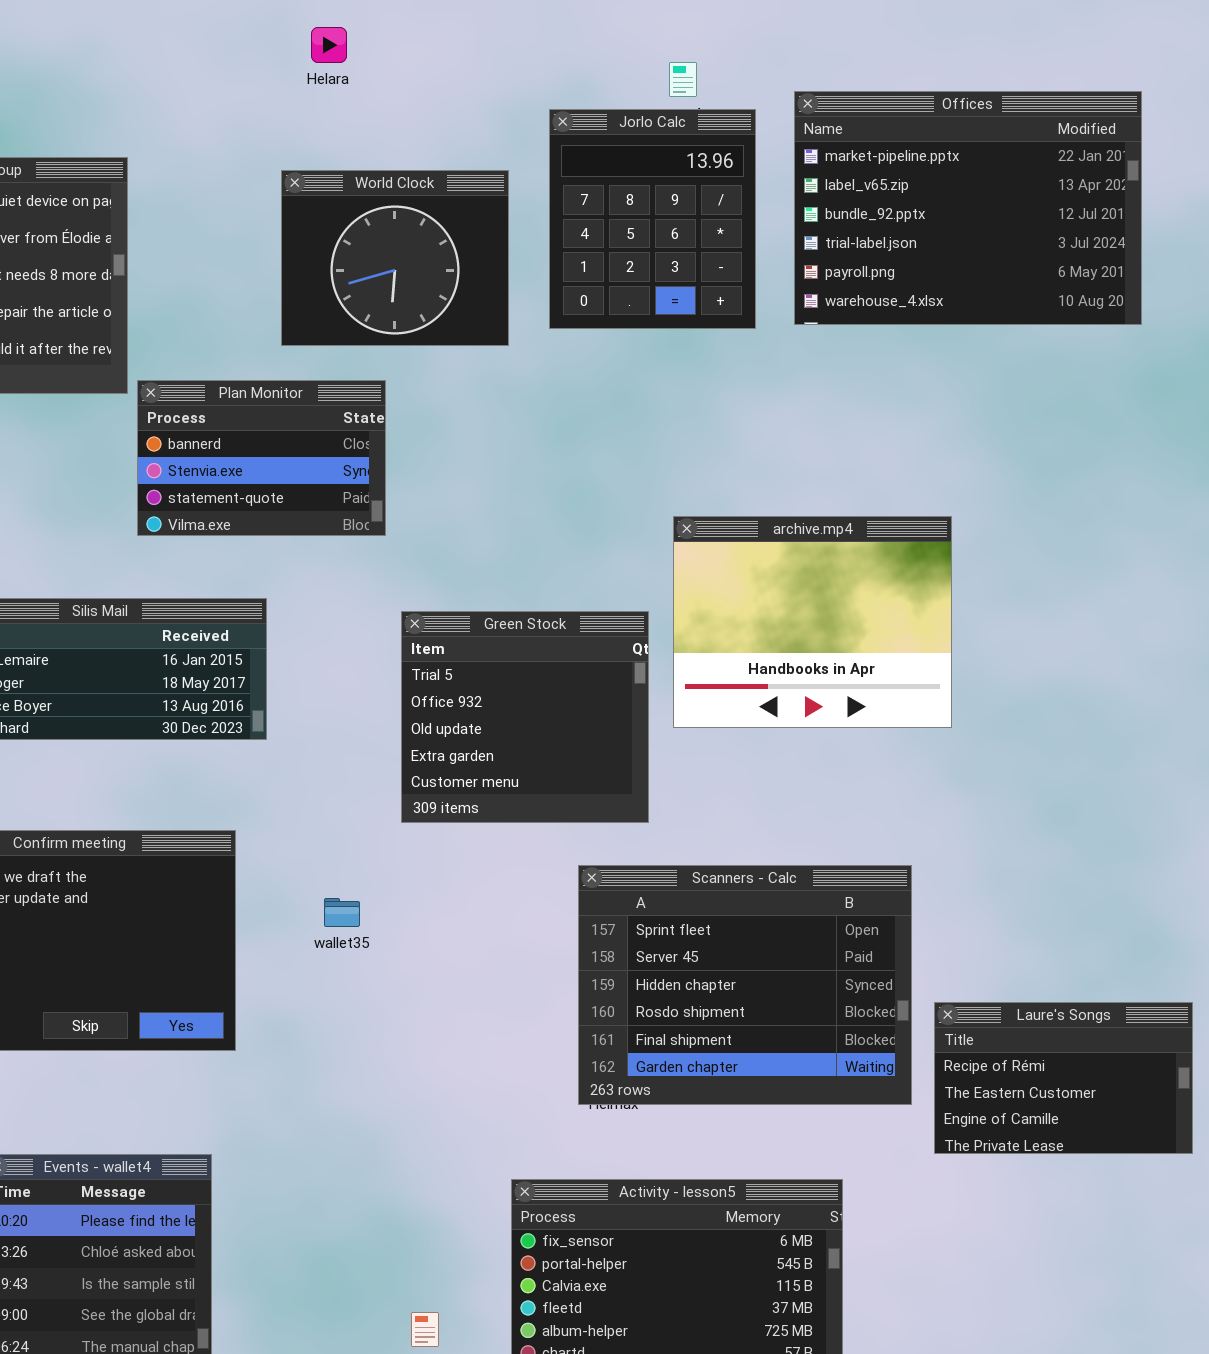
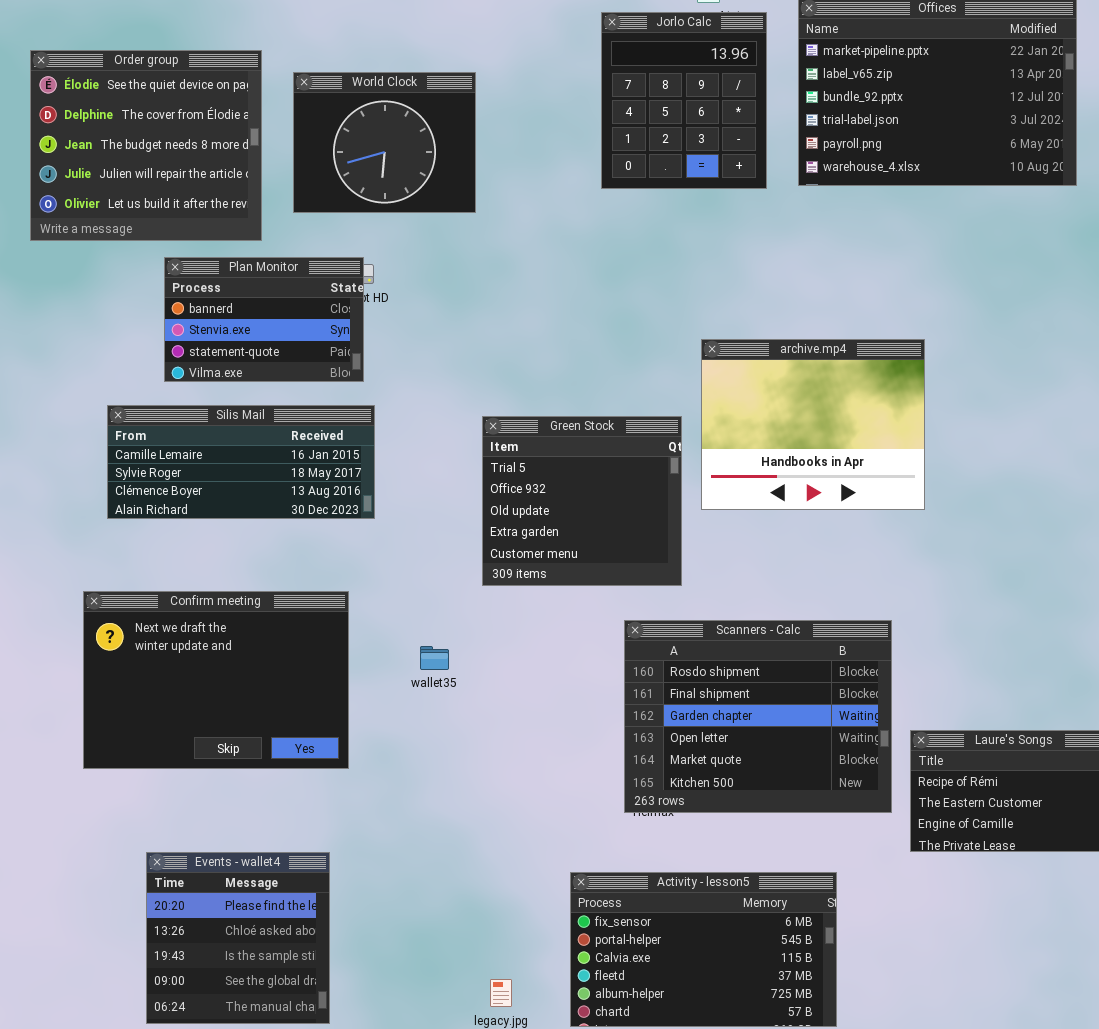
World Clock: [281,170,509,346] -> [293,72,476,213], moved
Plan Monitor: [137,380,386,536] -> [164,257,364,382], moved
Scanners - Calc: [578,865,912,1105] -> [624,620,892,813], scrolled down 3 rows

